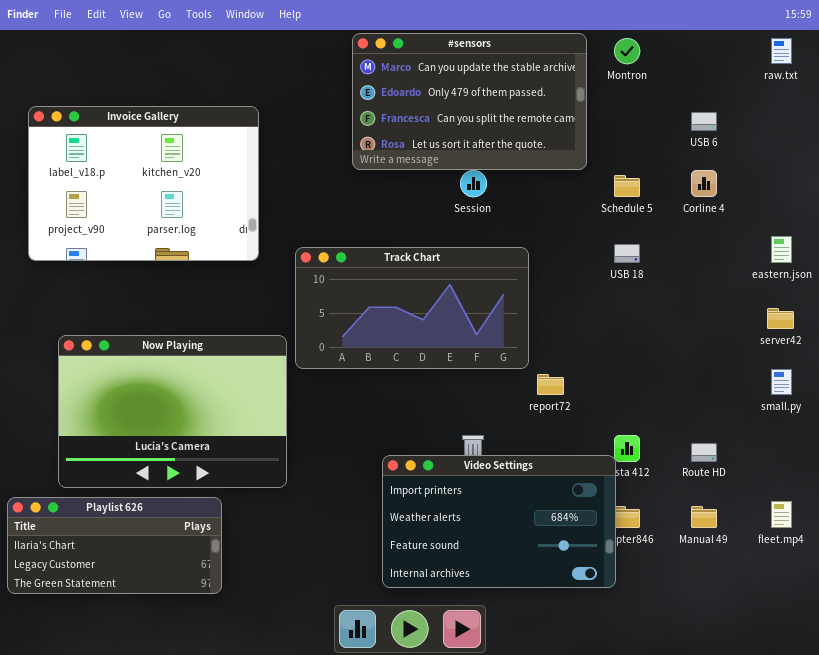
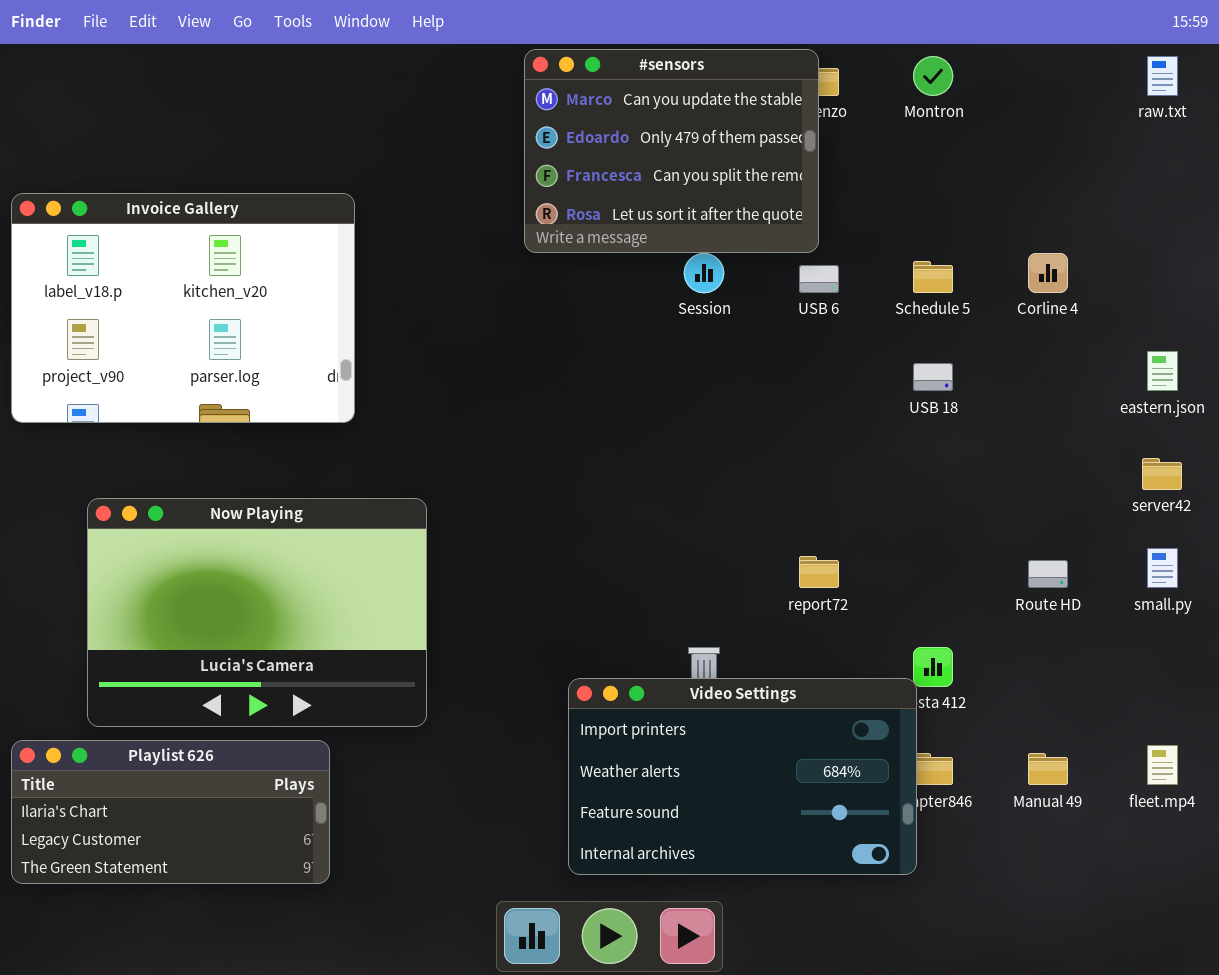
#sensors: [352,33,587,170] -> [524,49,819,253], resized
Invoice Gallery: [28,106,259,261] -> [11,193,355,423], moved
USB 6: [691,112,717,131] -> [799,265,839,293], moved
Track Chart: [295,247,529,369] -> none, closed
Route HD: [691,443,717,462] -> [1028,560,1068,588], moved

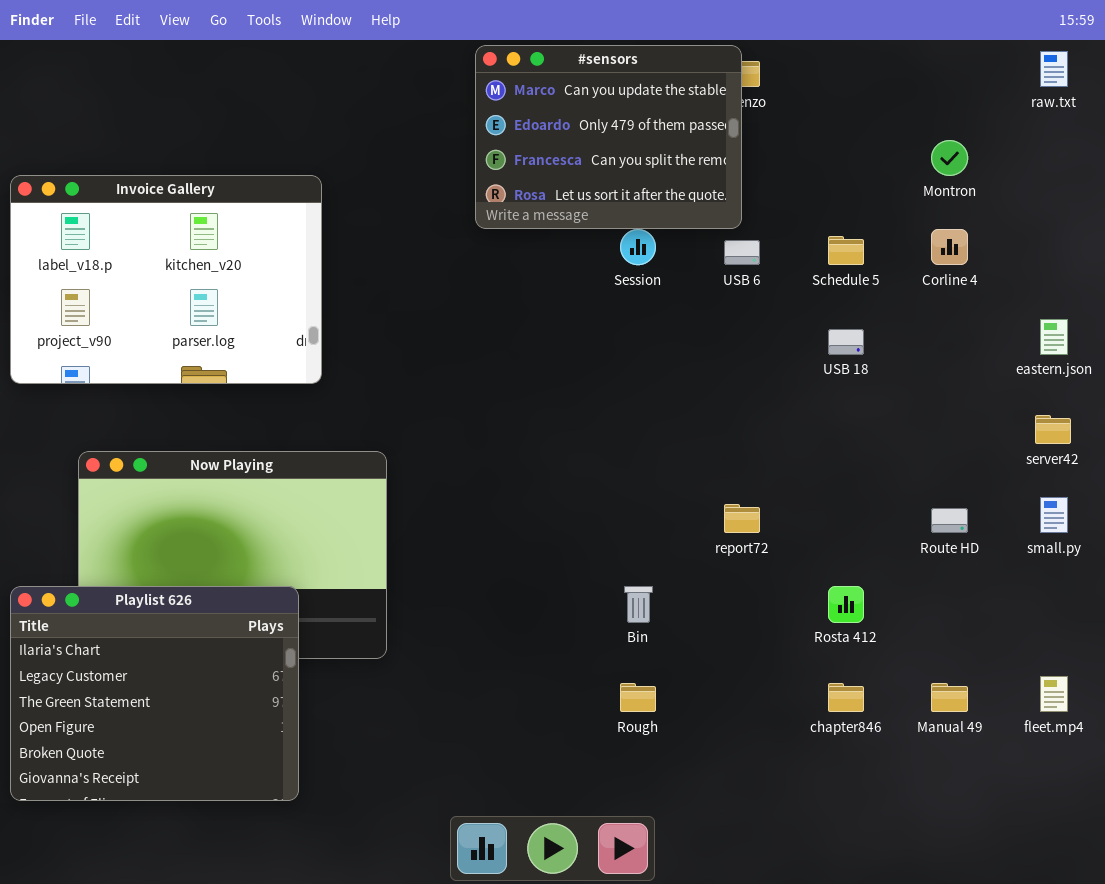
Montron: [913,56,953,96] -> [931,140,968,176], moved
Video Settings: [568,678,917,875] -> none, closed
Playlist 626: [11,740,330,884] -> [10,586,299,801], resized

